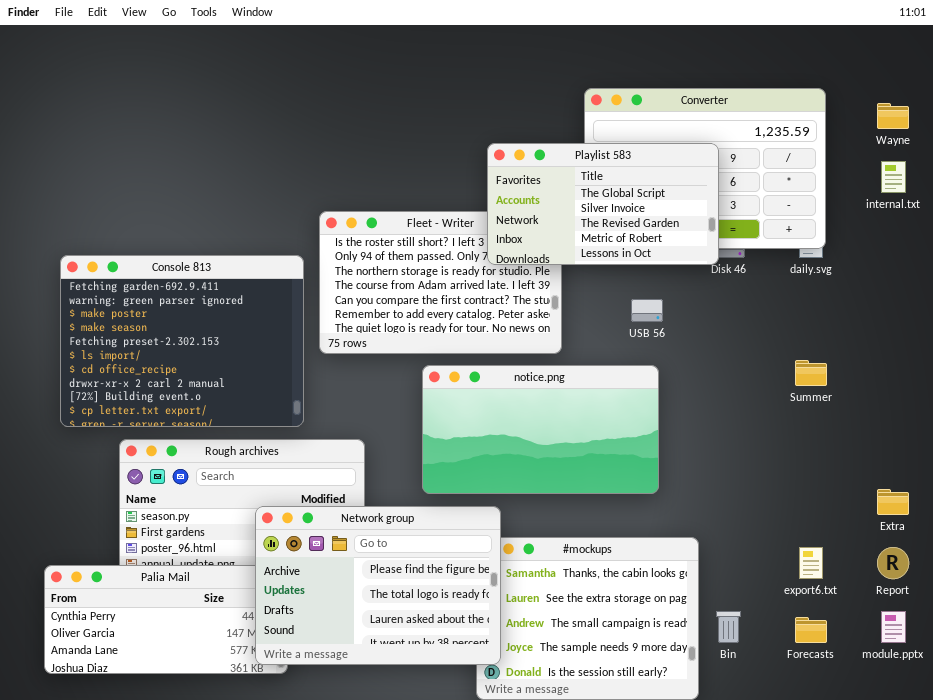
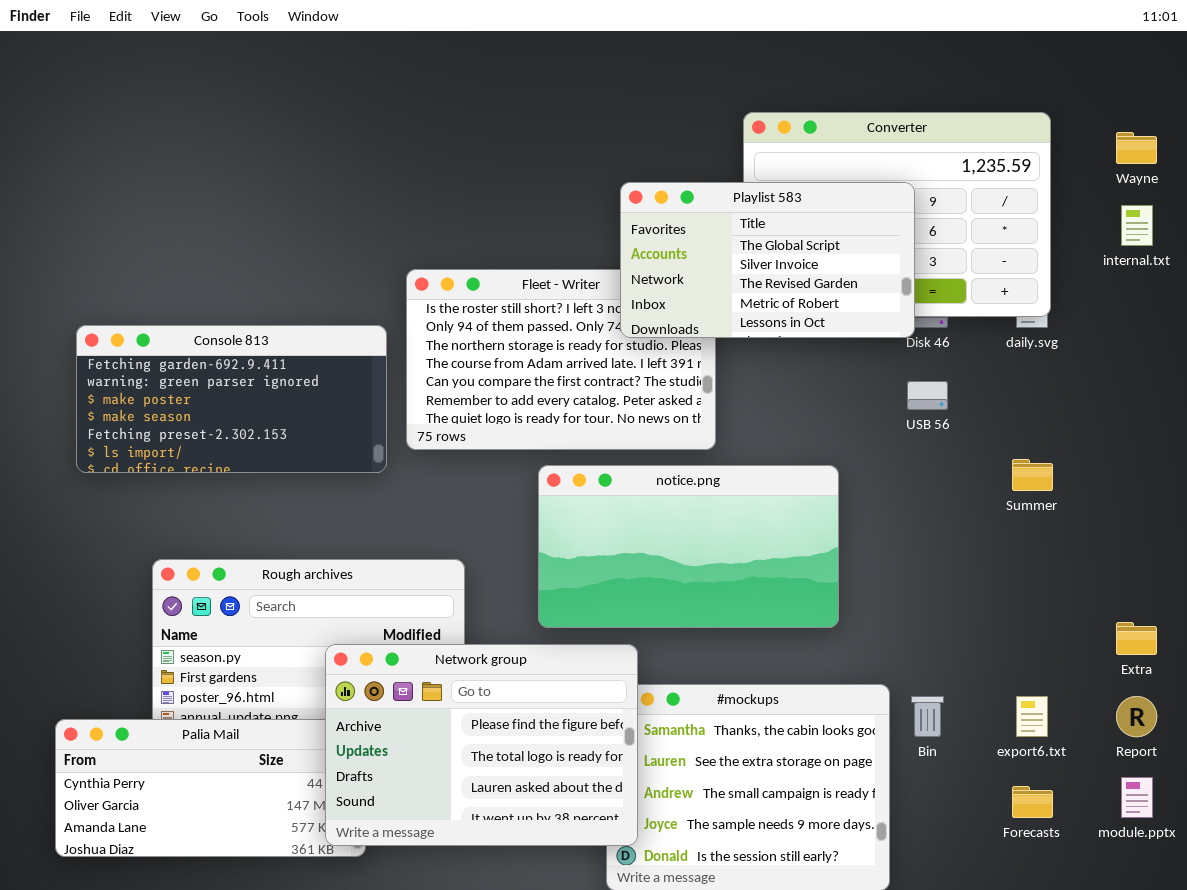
Console 813: [60,255,304,427] -> [76,325,387,473], resized
USB 56: [631,299,663,322] -> [907,381,948,410], moved
Bin: [716,611,741,643] -> [911,696,944,737], moved

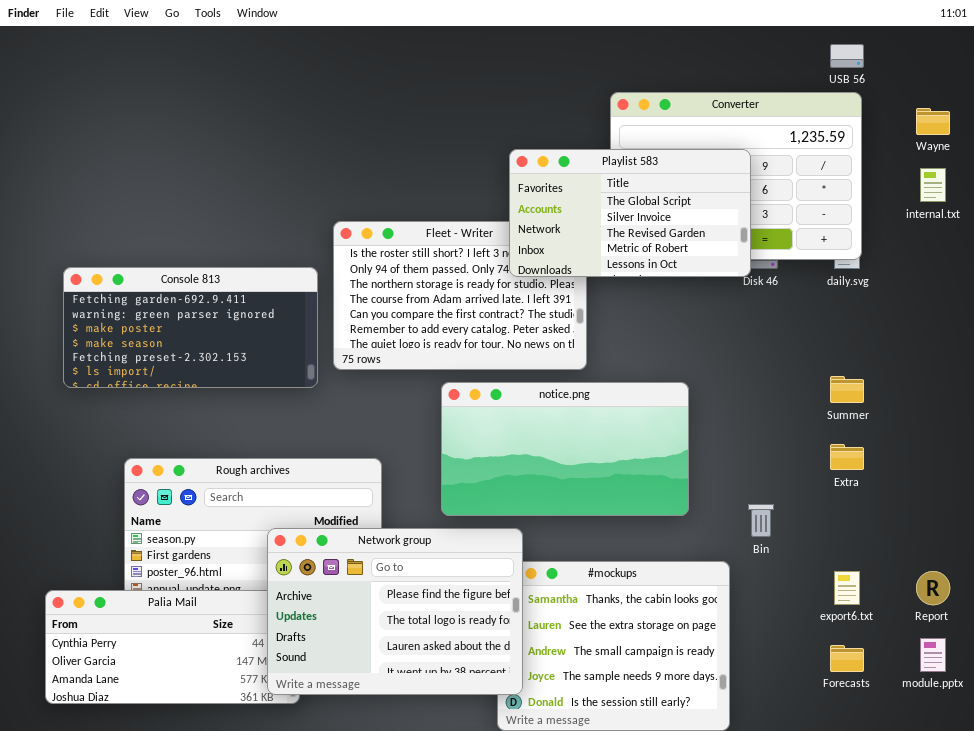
USB 56: [907,381,948,410] -> [830,44,864,68], moved
Extra: [1116,622,1157,655] -> [830,444,864,470], moved
Bin: [911,696,944,737] -> [748,504,774,537], moved

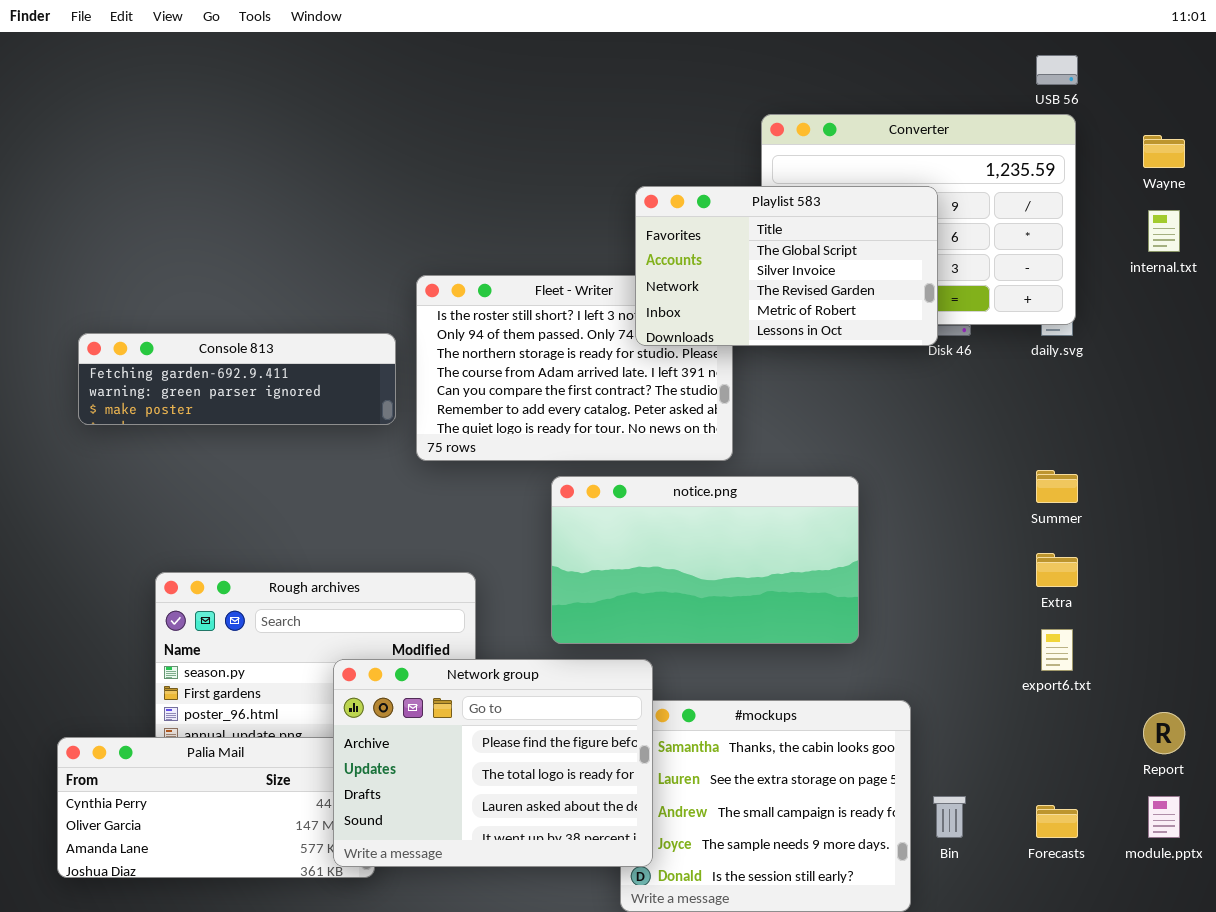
Console 813: [63,267,318,388] -> [78,333,396,425], resized
Bin: [748,504,774,537] -> [933,796,966,838], moved
export6.txt: [834,571,860,605] -> [1041,629,1073,671], moved

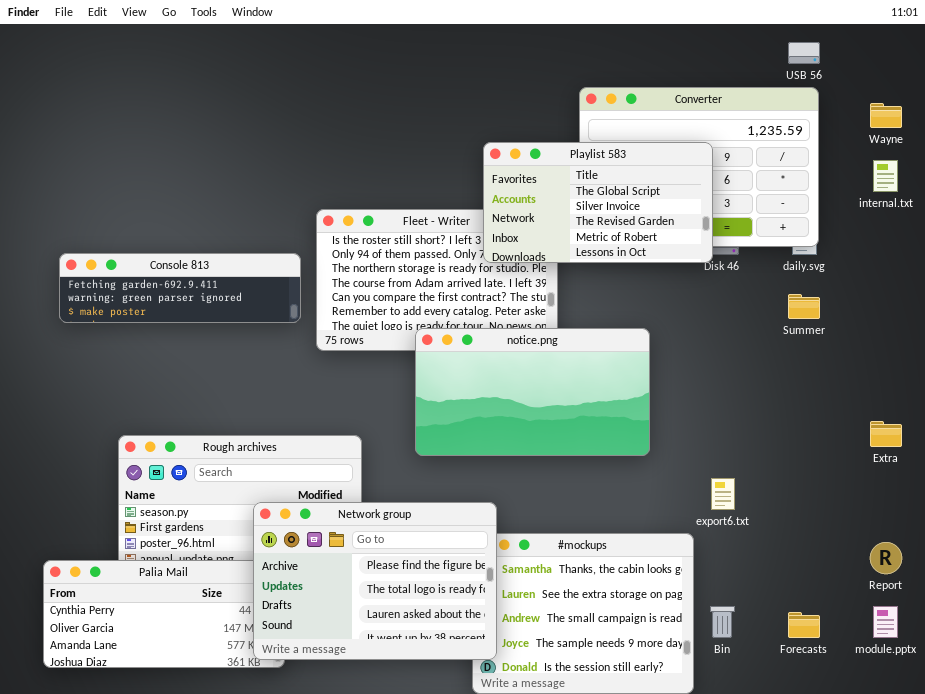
Summer: [1036,470,1078,503] -> [788,294,820,319], moved
notice.png: [551,476,859,644] -> [415,328,650,456], moved
Extra: [1036,553,1078,587] -> [870,421,902,447], moved
export6.txt: [1041,629,1073,671] -> [711,478,735,510], moved

